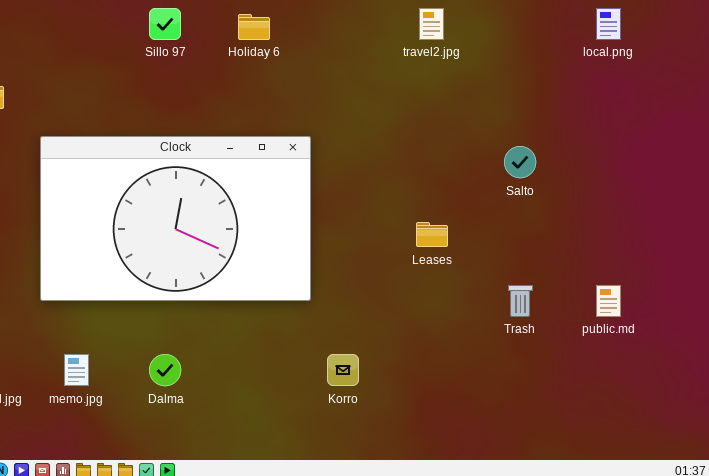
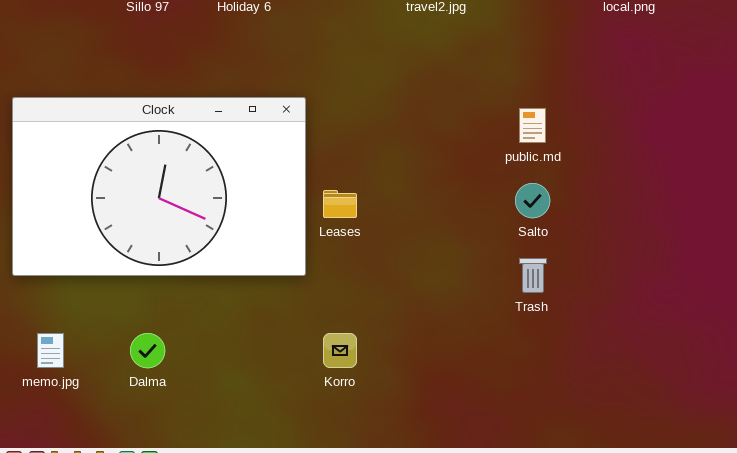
Salto: [504,146,536,178] -> [515,183,550,218], moved
Leases: [416,222,448,247] -> [323,190,357,218], moved
public.md: [596,285,621,317] -> [519,108,546,143], moved

